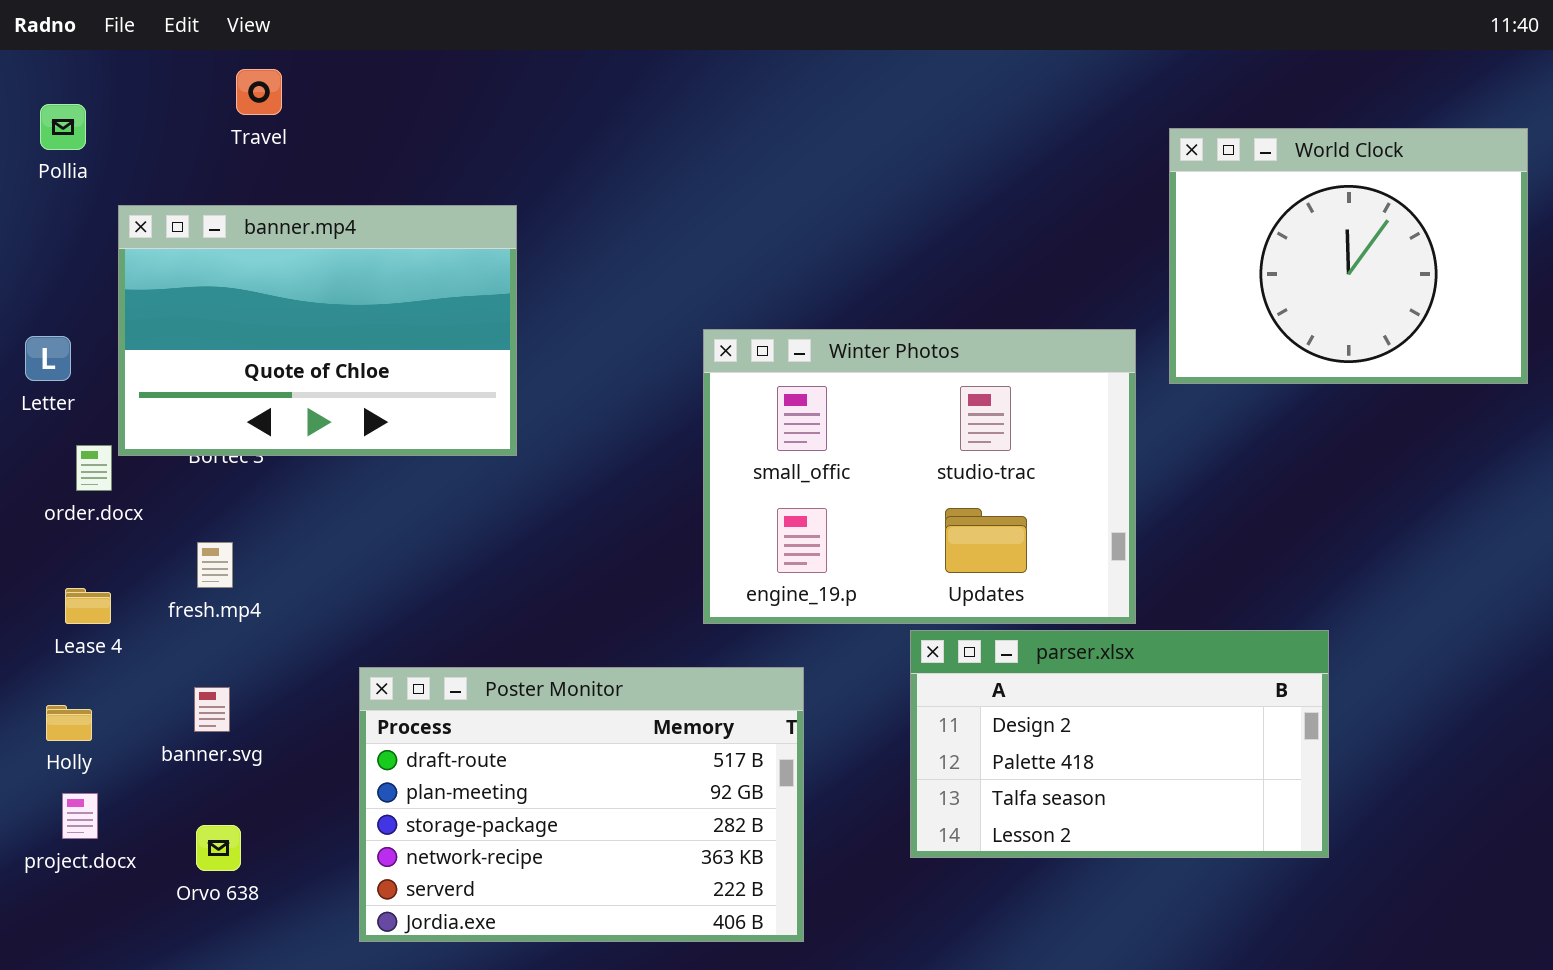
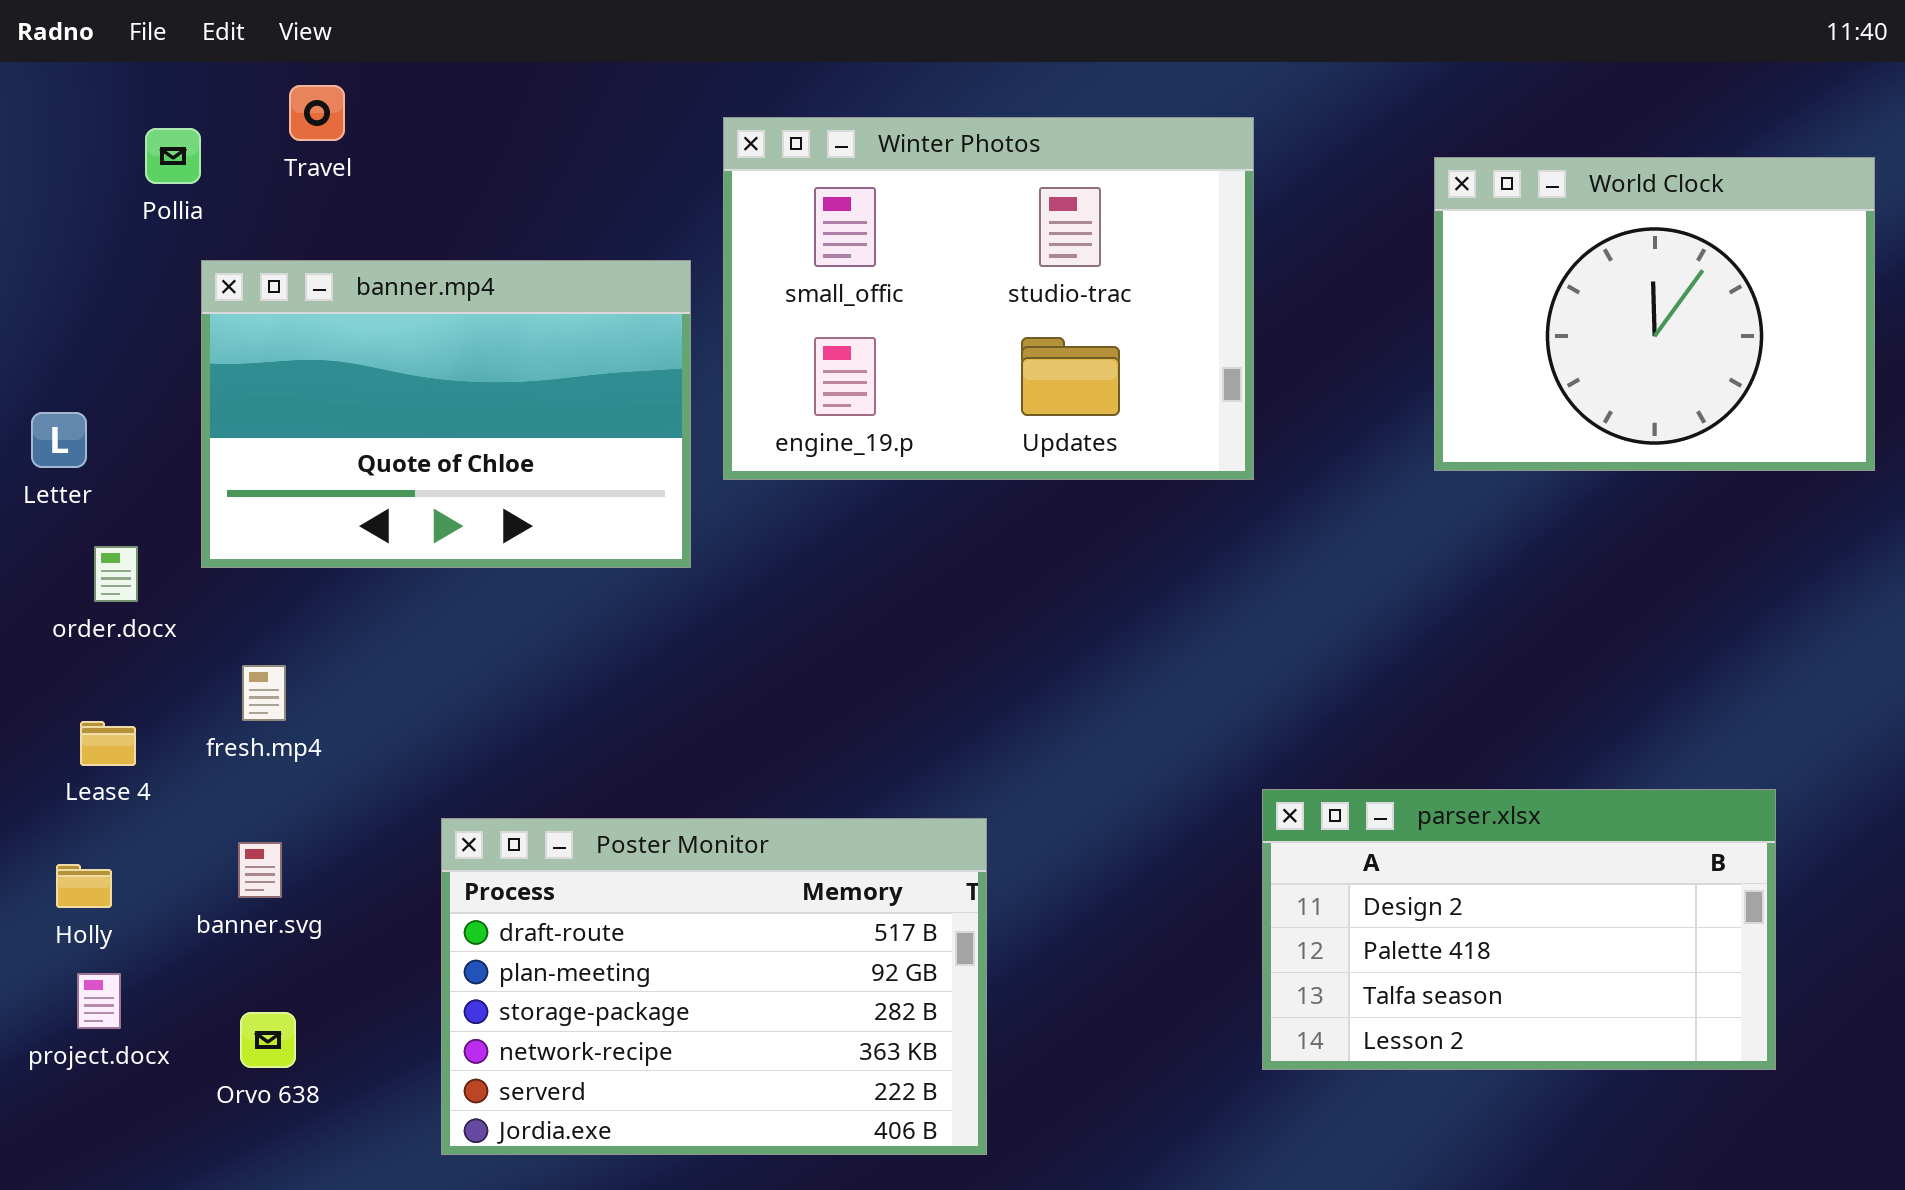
Pollia: [40,104,86,150] -> [145,128,201,184], moved
banner.mp4: [118,205,517,456] -> [201,260,691,568], moved
Winter Photos: [703,329,1136,624] -> [723,117,1254,480], moved
parser.xlsx: [910,630,1329,858] -> [1262,789,1776,1070], moved

